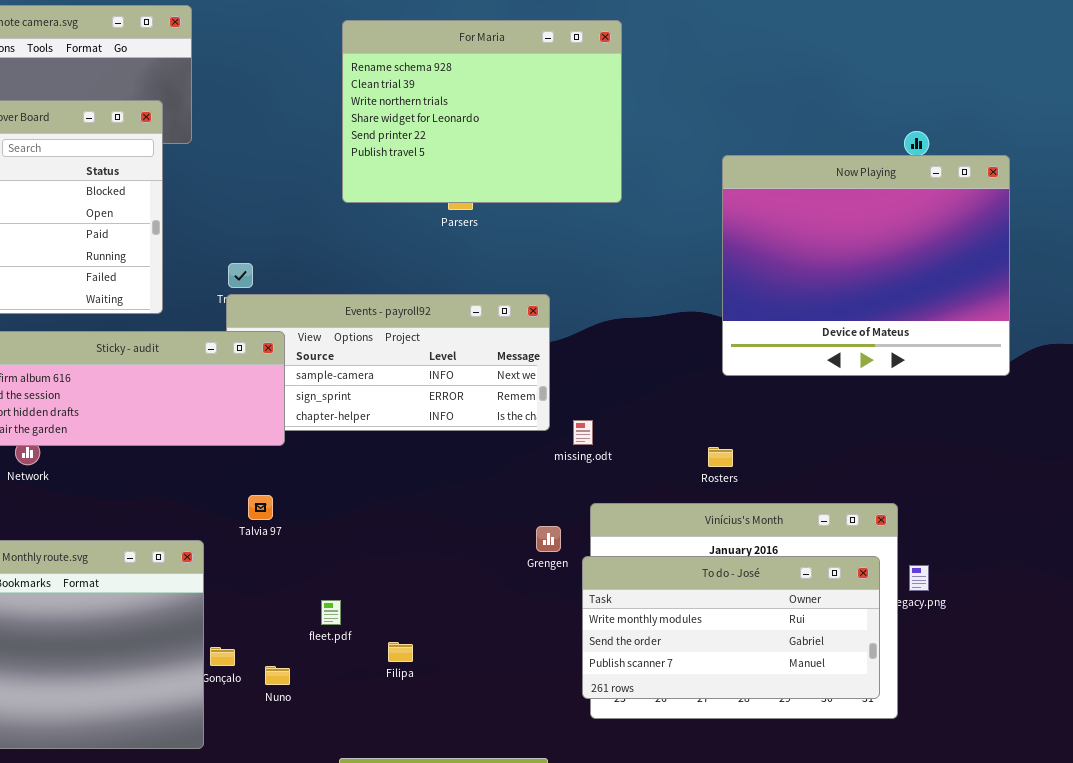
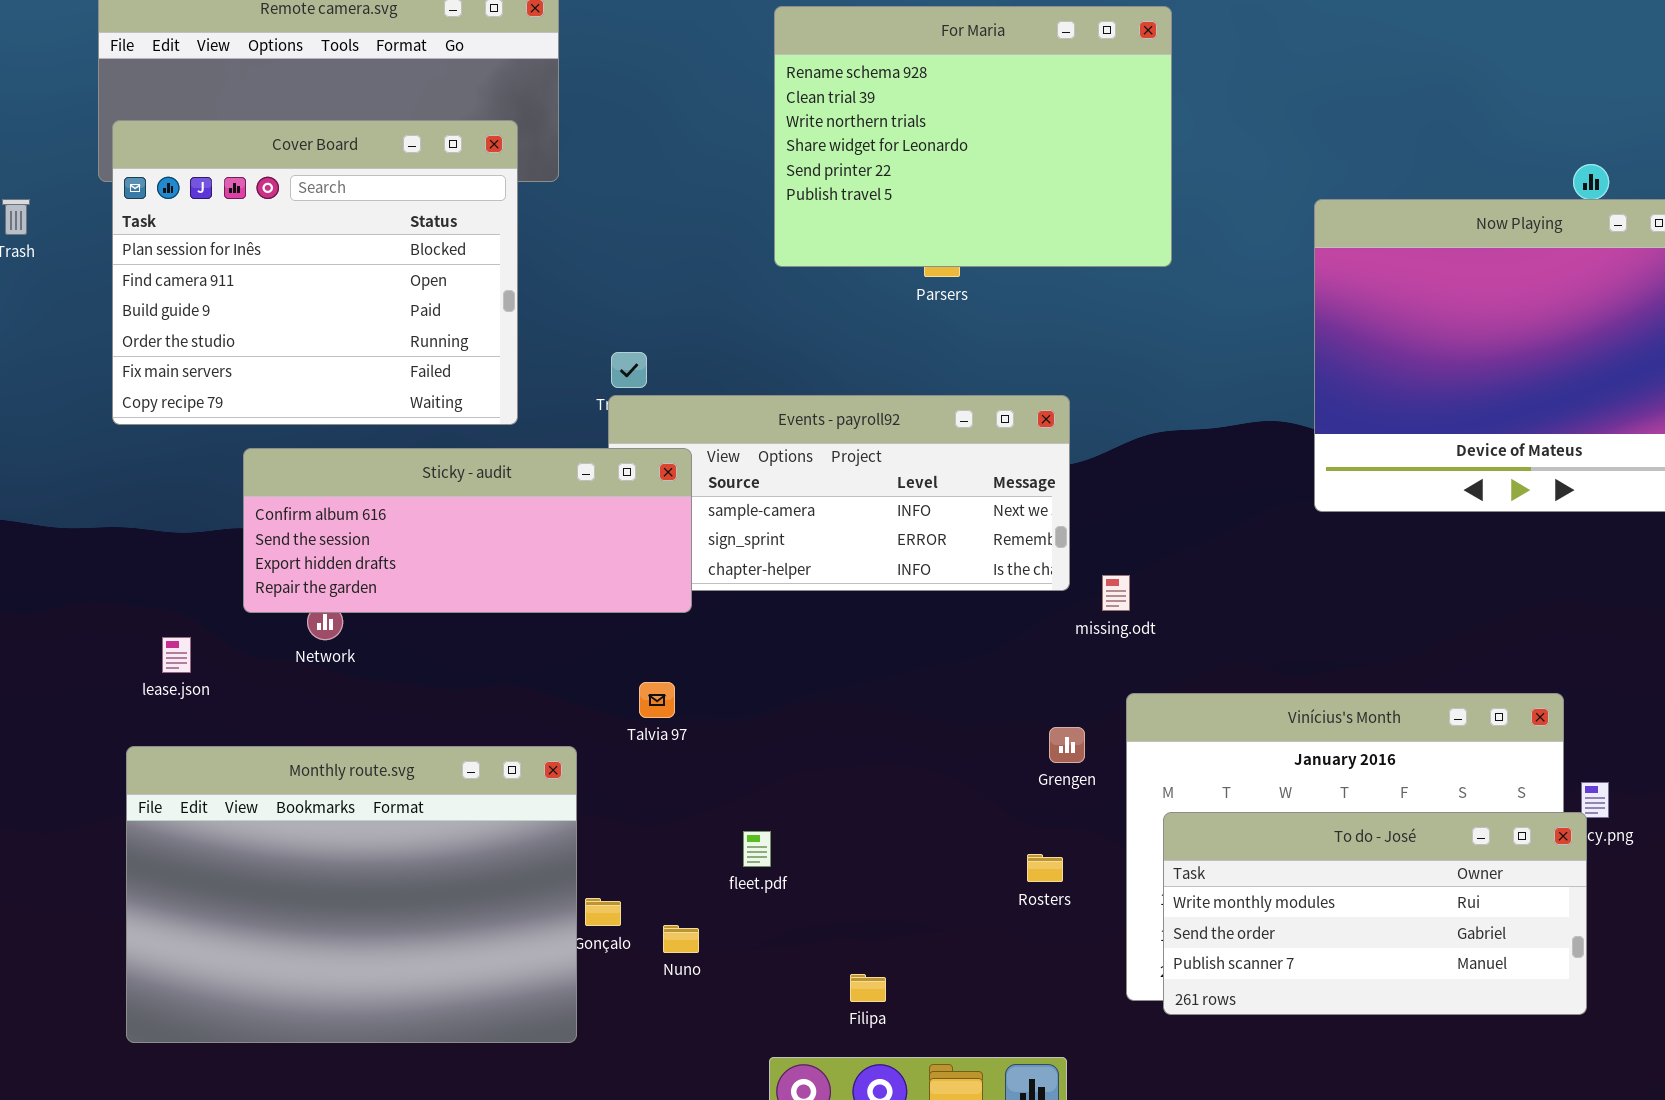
Rosters: [708,447,733,467] -> [1027,854,1063,882], moved
To do - José: [582,556,880,699] -> [1163,812,1587,1015], moved
Filipa: [388,642,413,662] -> [850,974,886,1002], moved

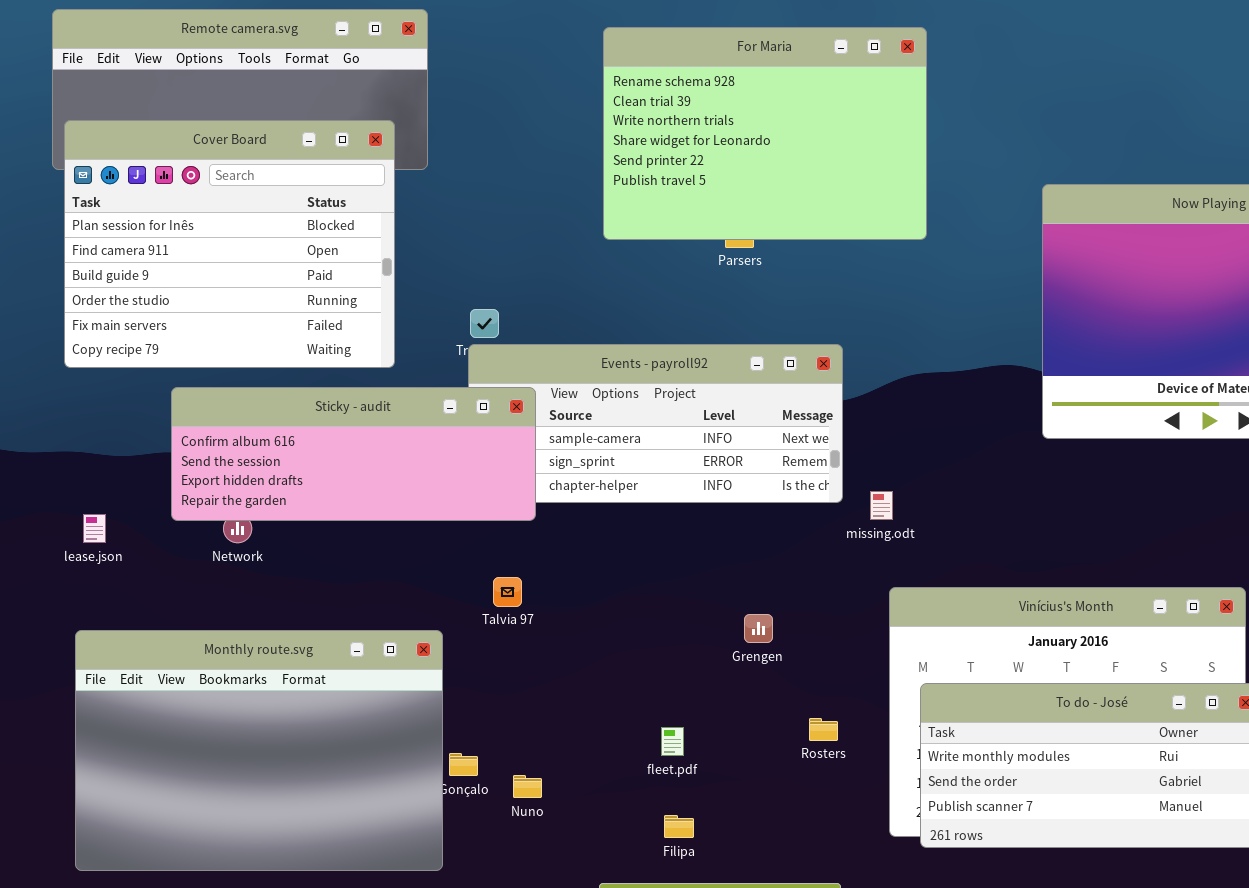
lease.json: [162,637,191,673] -> [83,514,106,543], moved
Grengen: [1049,727,1085,763] -> [744,614,773,643], moved
fleet.pdf: [743,831,771,867] -> [661,727,684,756], moved

